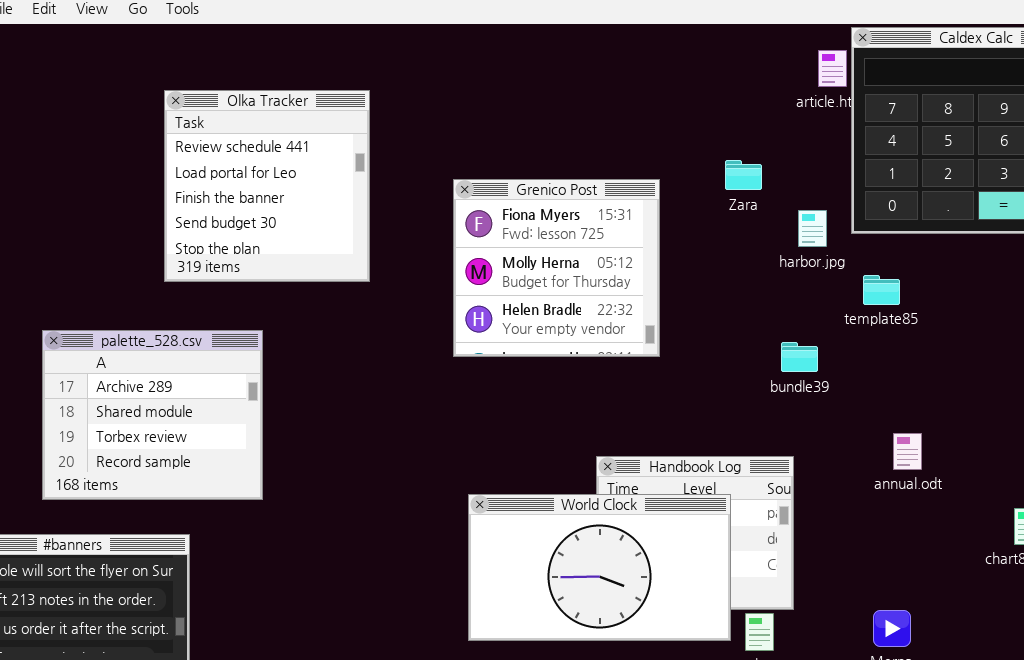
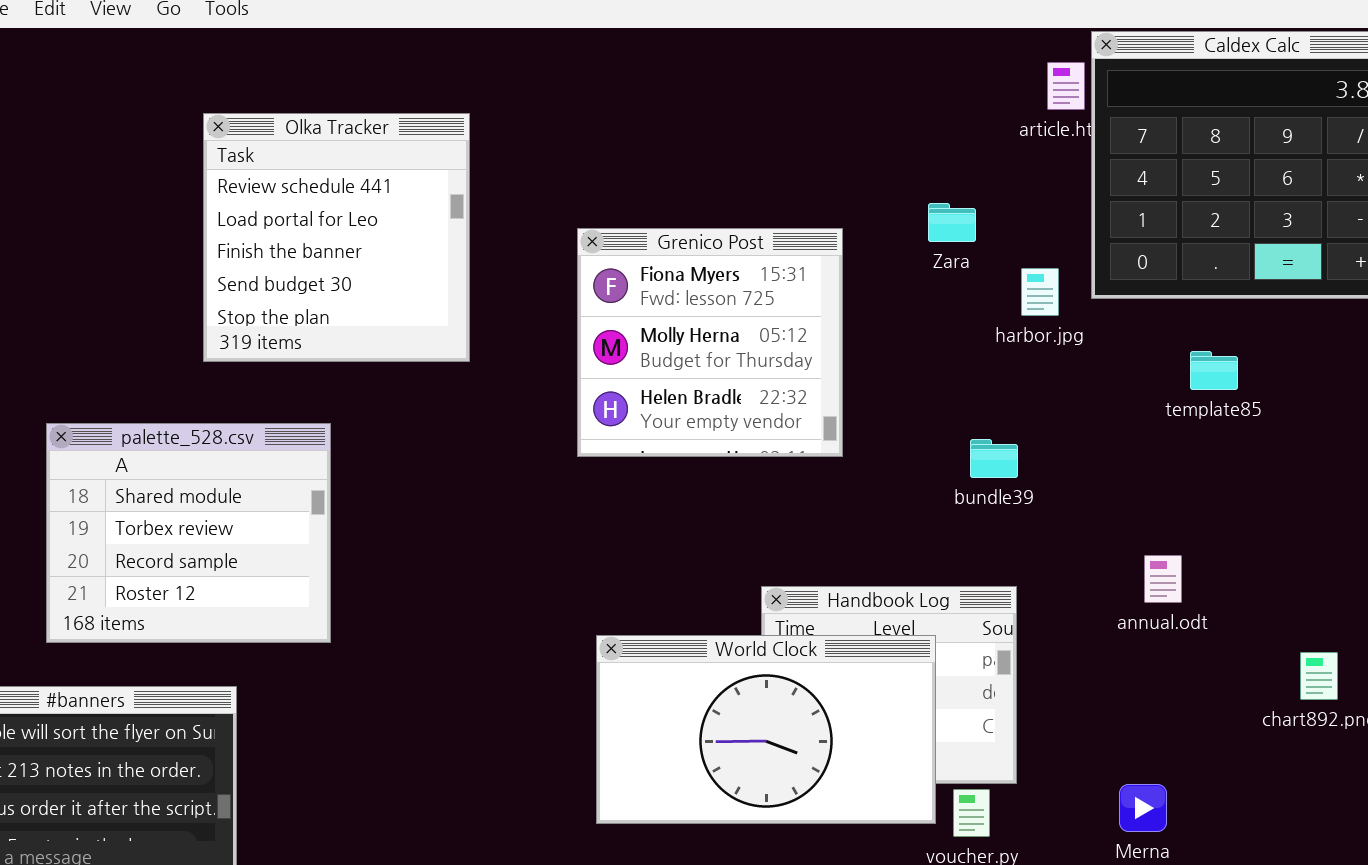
template85: [863,275,900,305] -> [1190,351,1238,390], moved
palette_528.csv: [42,330,263,500] -> [46,423,331,643], scrolled down 1 row
bundle39: [781,342,818,372] -> [970,439,1018,478], moved

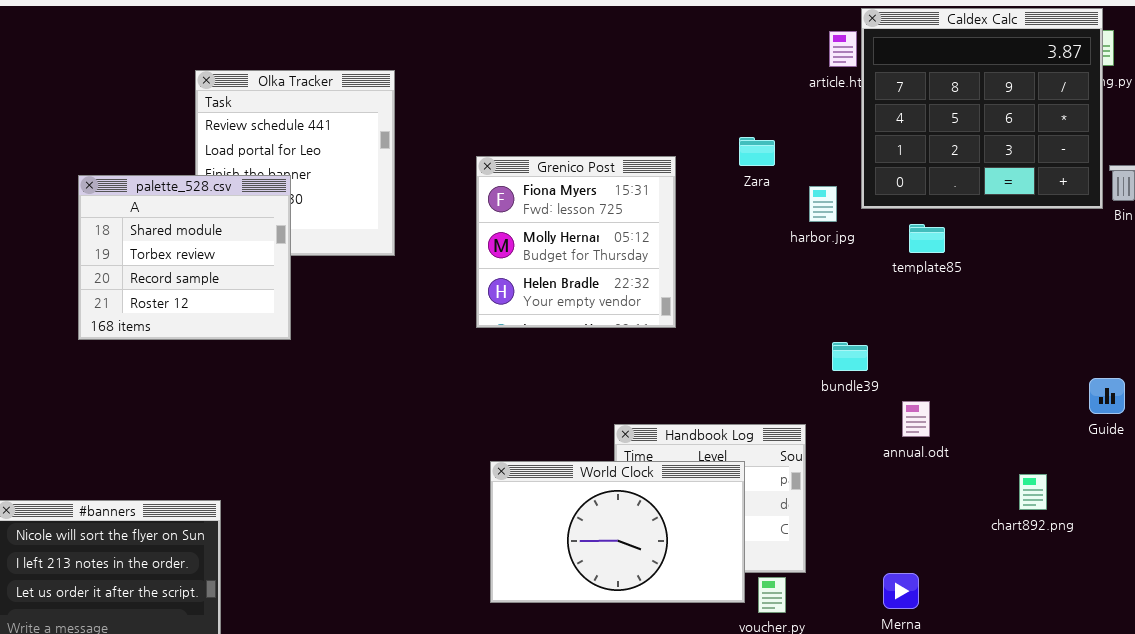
template85: [1190,351,1238,390] -> [909,224,945,253], moved
palette_528.csv: [46,423,331,643] -> [78,175,291,340], moved
bundle39: [970,439,1018,478] -> [832,342,868,371], moved

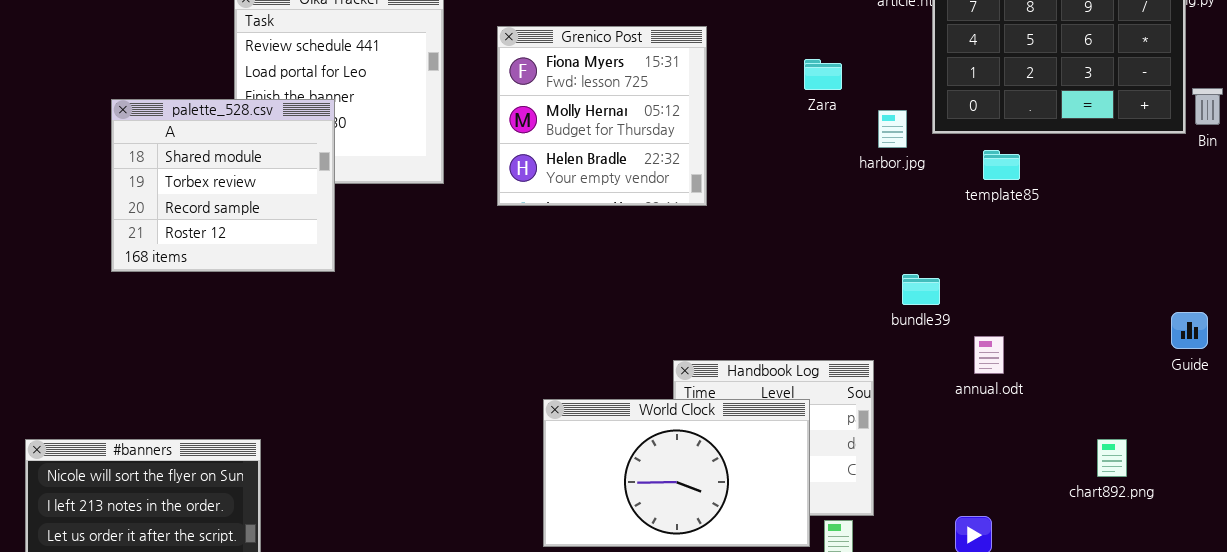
Grenico Post: [476,156,676,328] -> [497,26,707,206], moved
chart892.png: [1019,474,1047,510] -> [1097,439,1127,477], moved

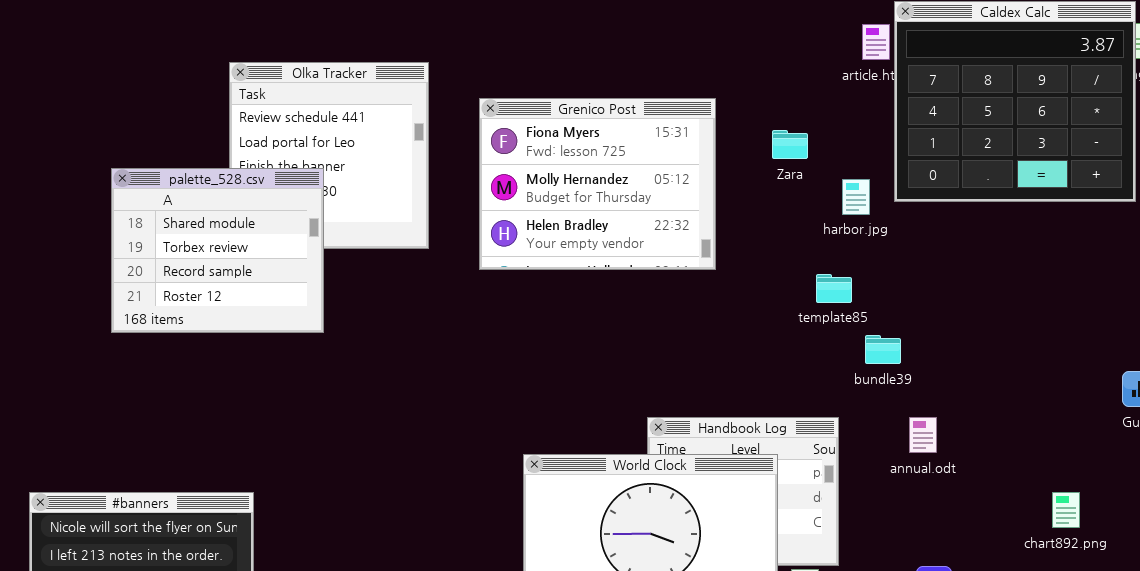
Grenico Post: [497,26,707,206] -> [479,98,716,270], resized
template85: [983,150,1020,180] -> [816,274,852,303], moved
annual.odt: [974,336,1004,374] -> [909,417,937,453], moved

